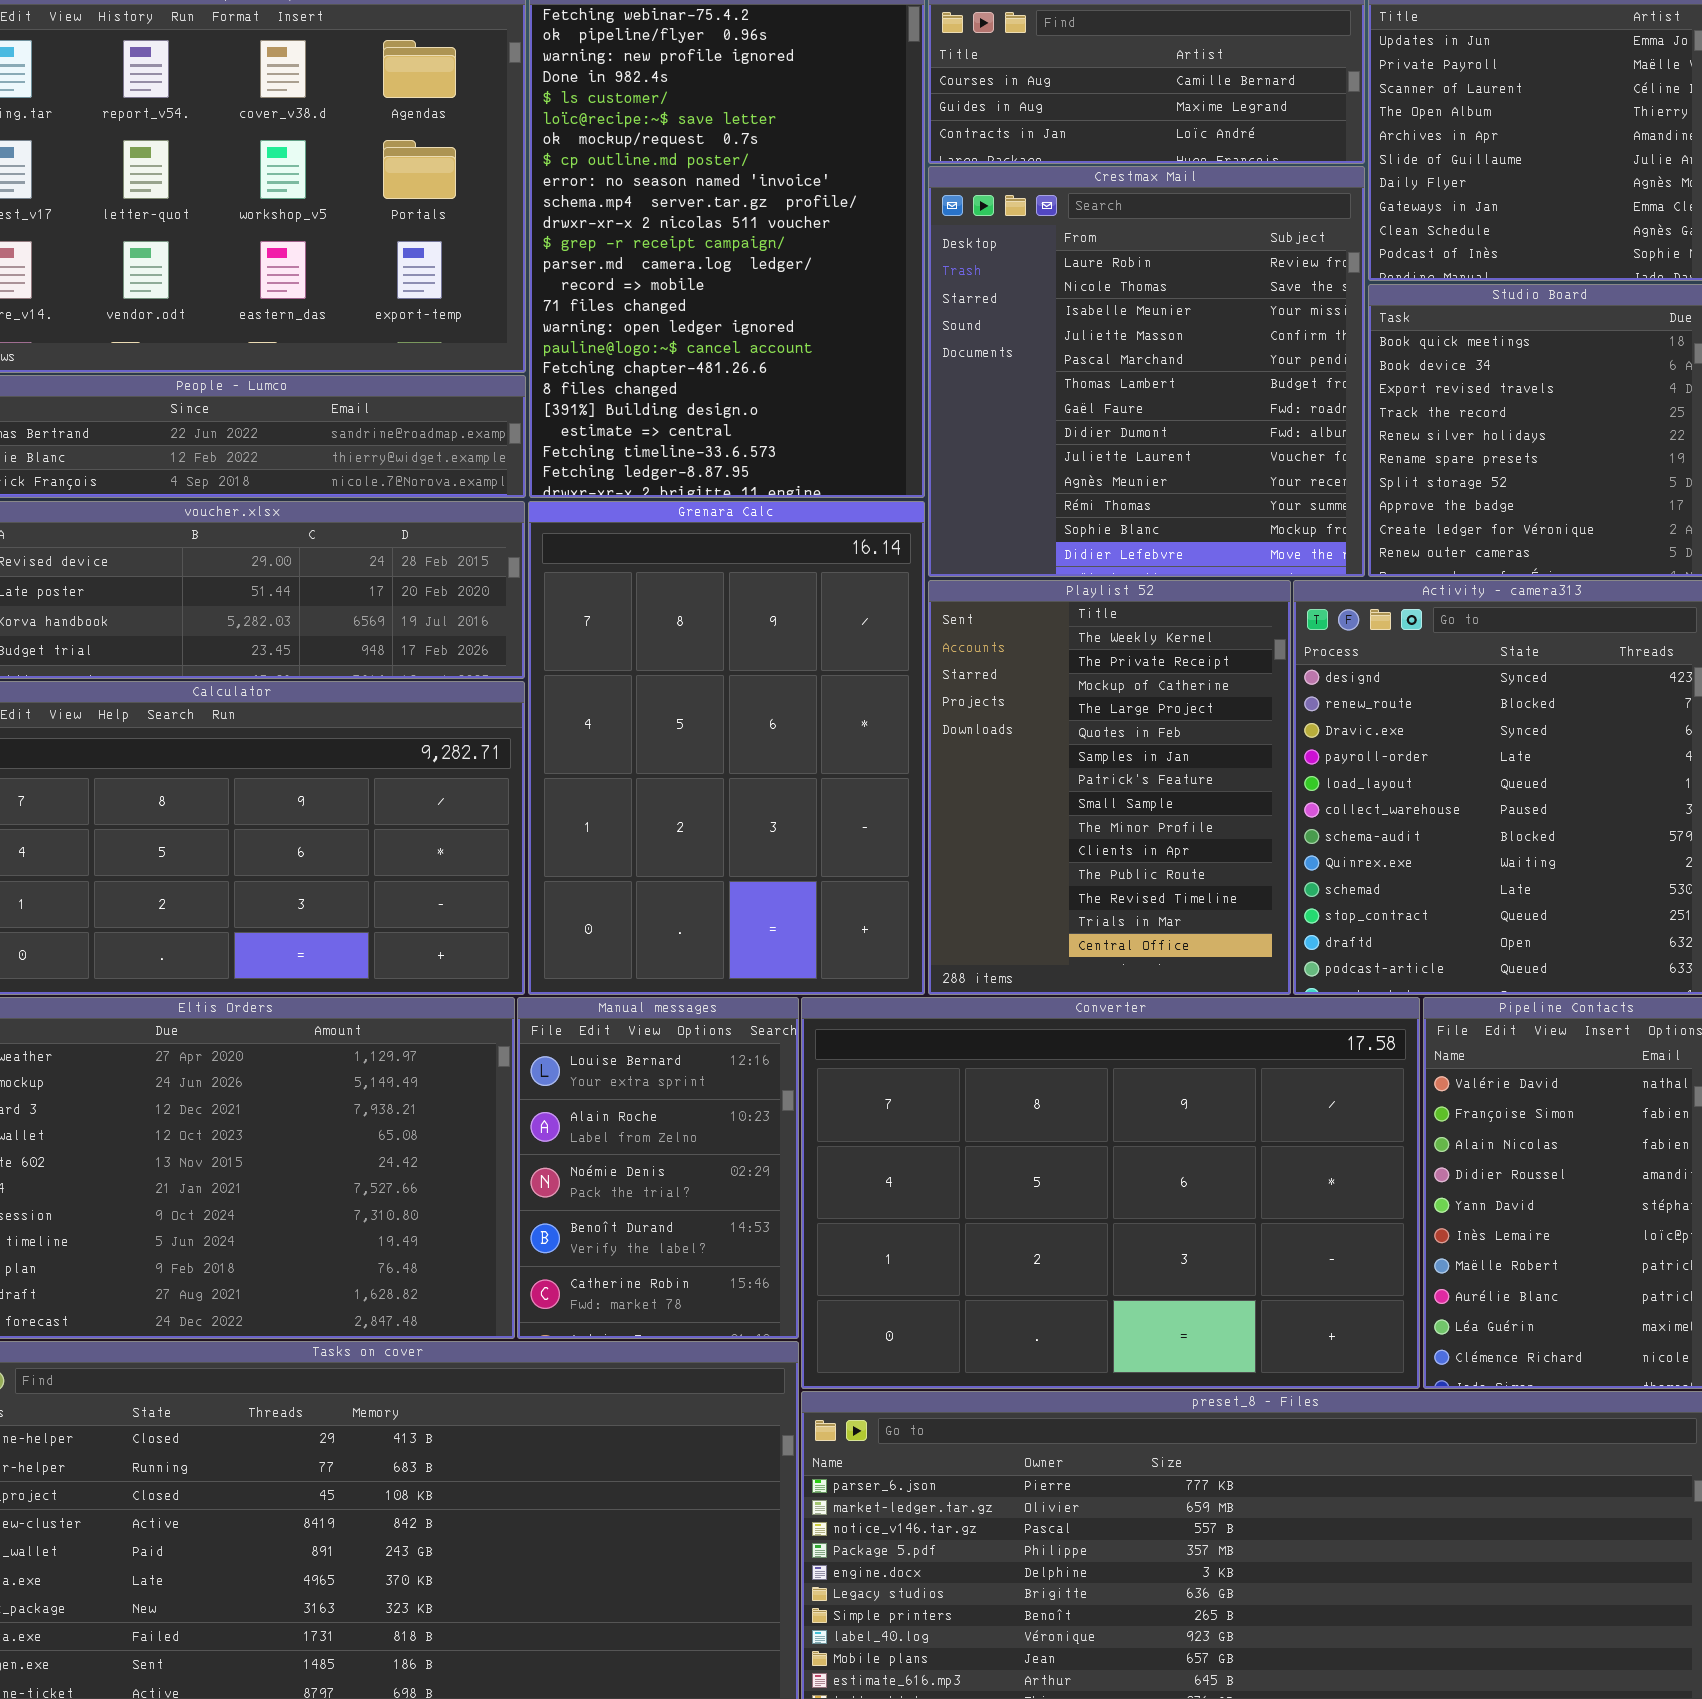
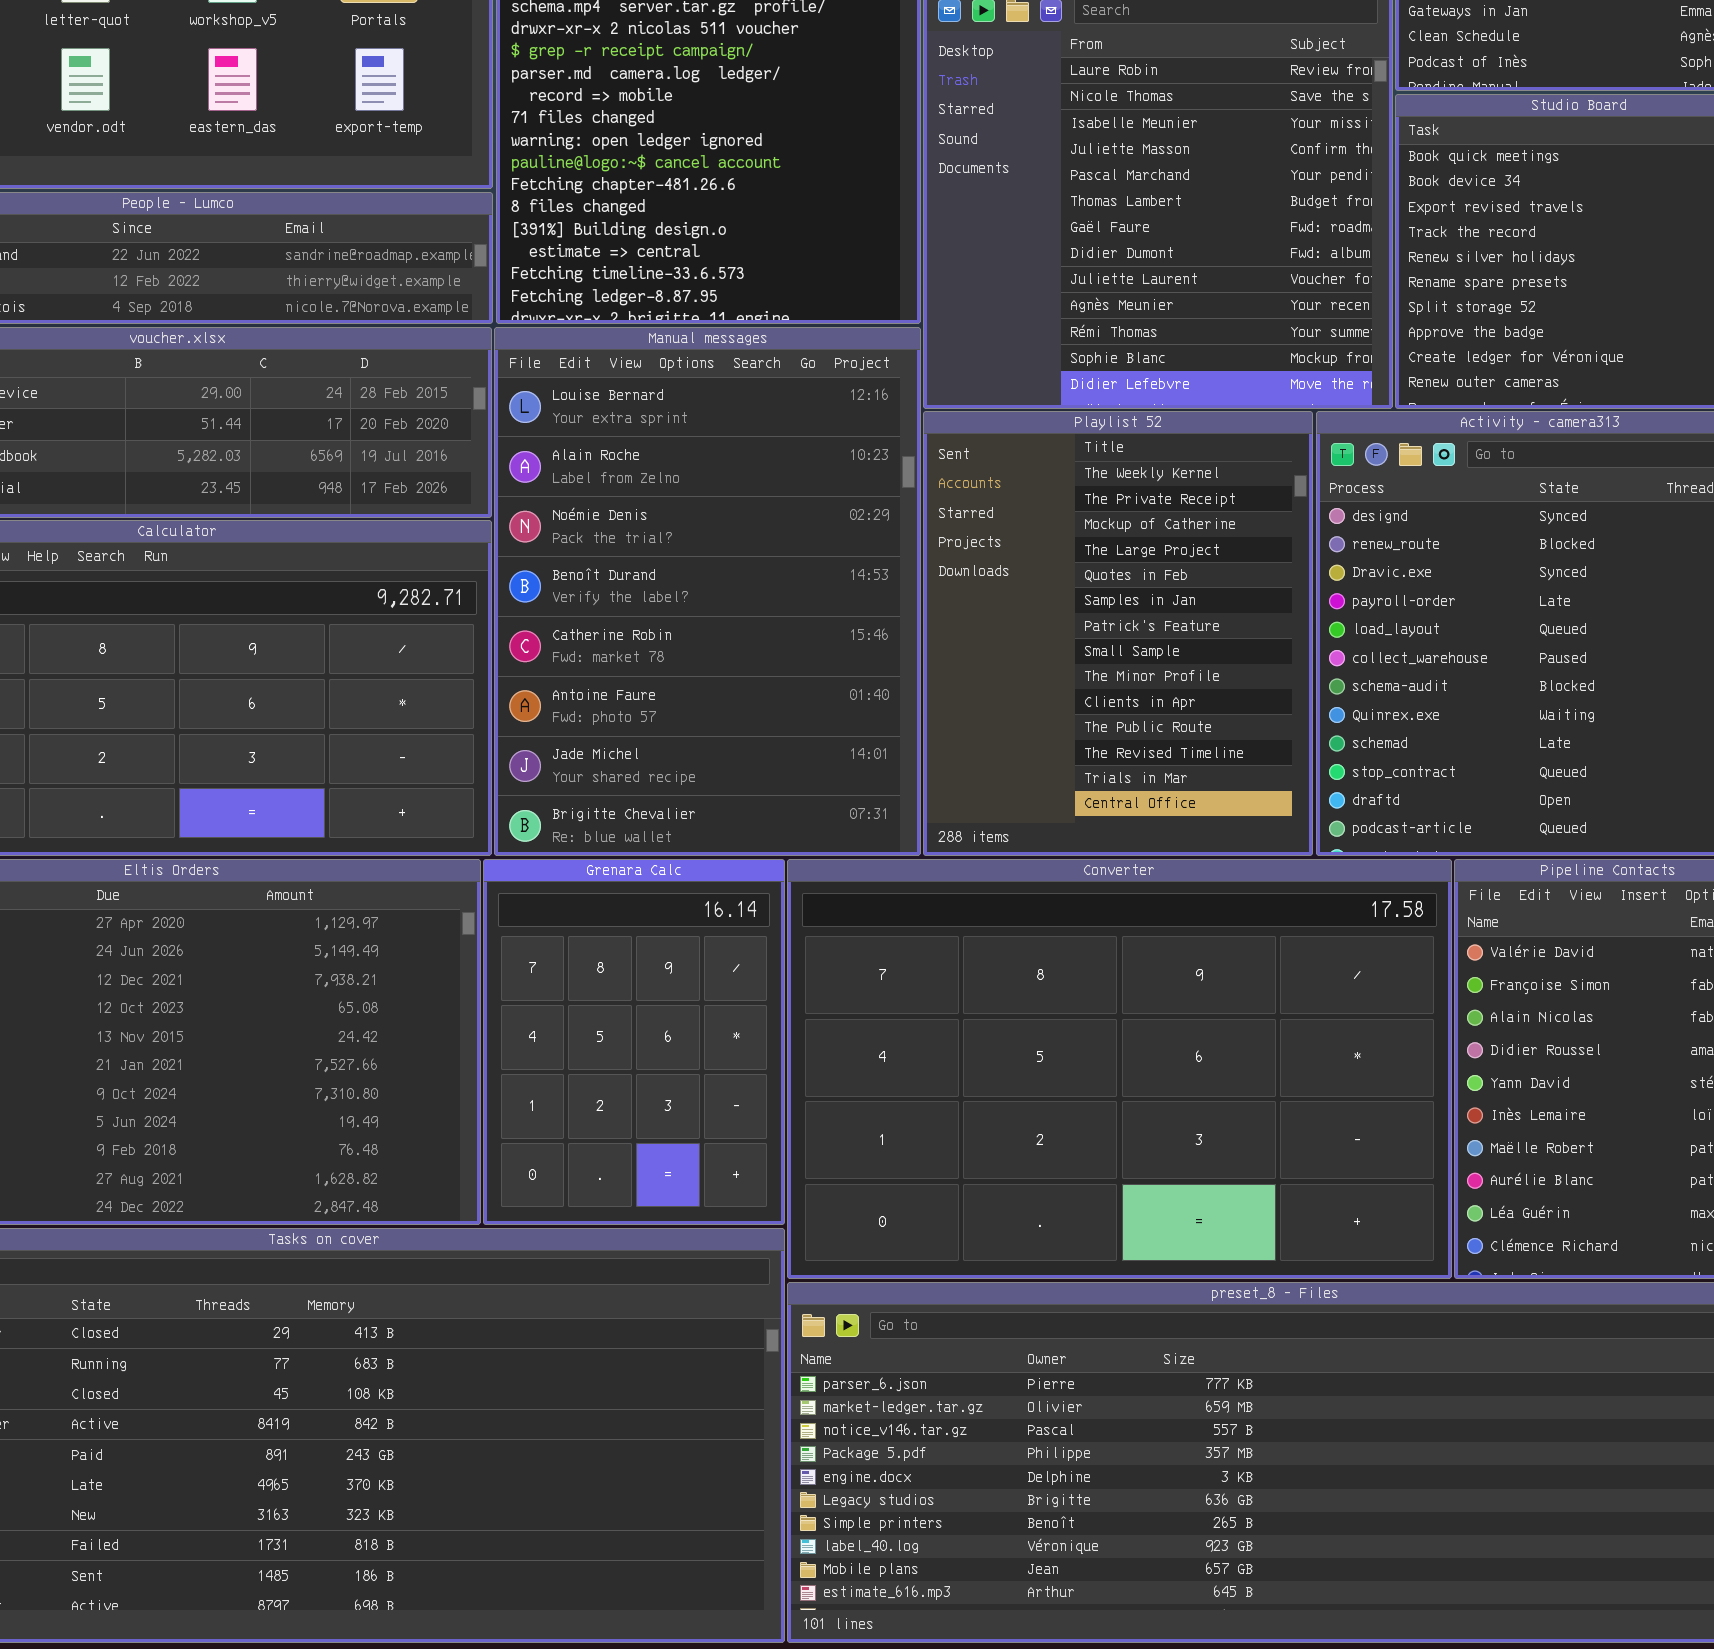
Grenara Calc: [528,501,925,995] -> [483,859,785,1225], moved, resized
Manual messages: [517,997,799,1339] -> [494,327,921,856], moved, resized

